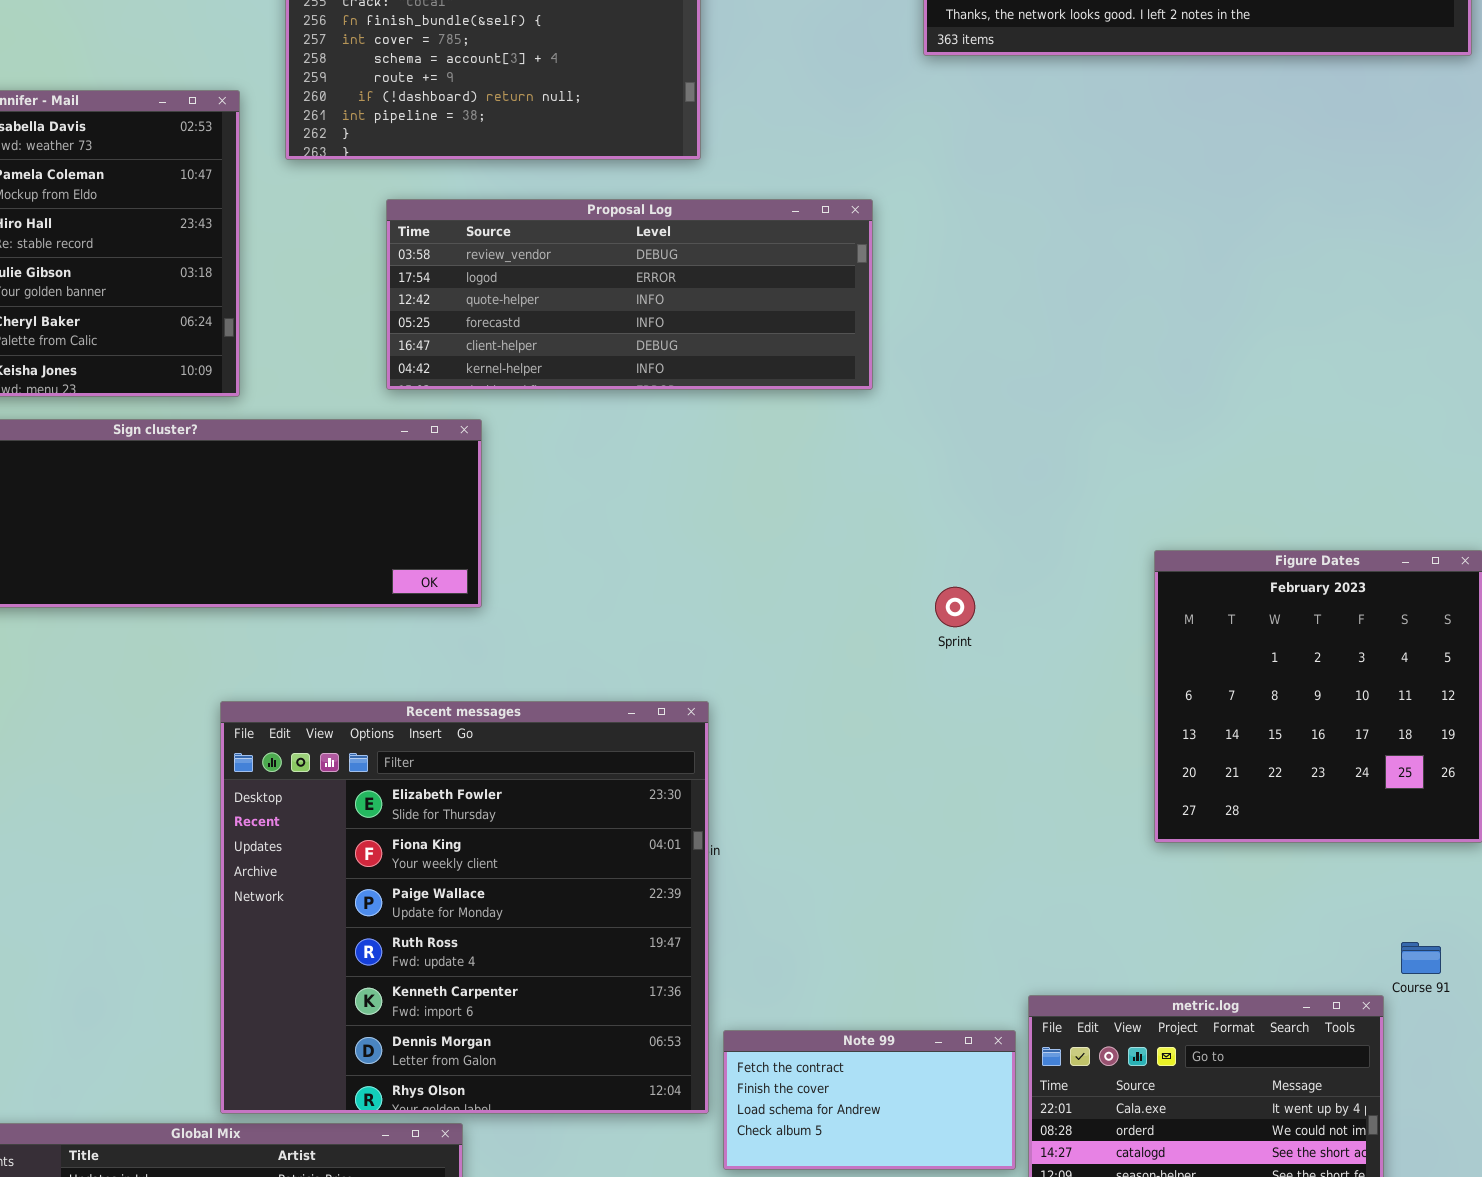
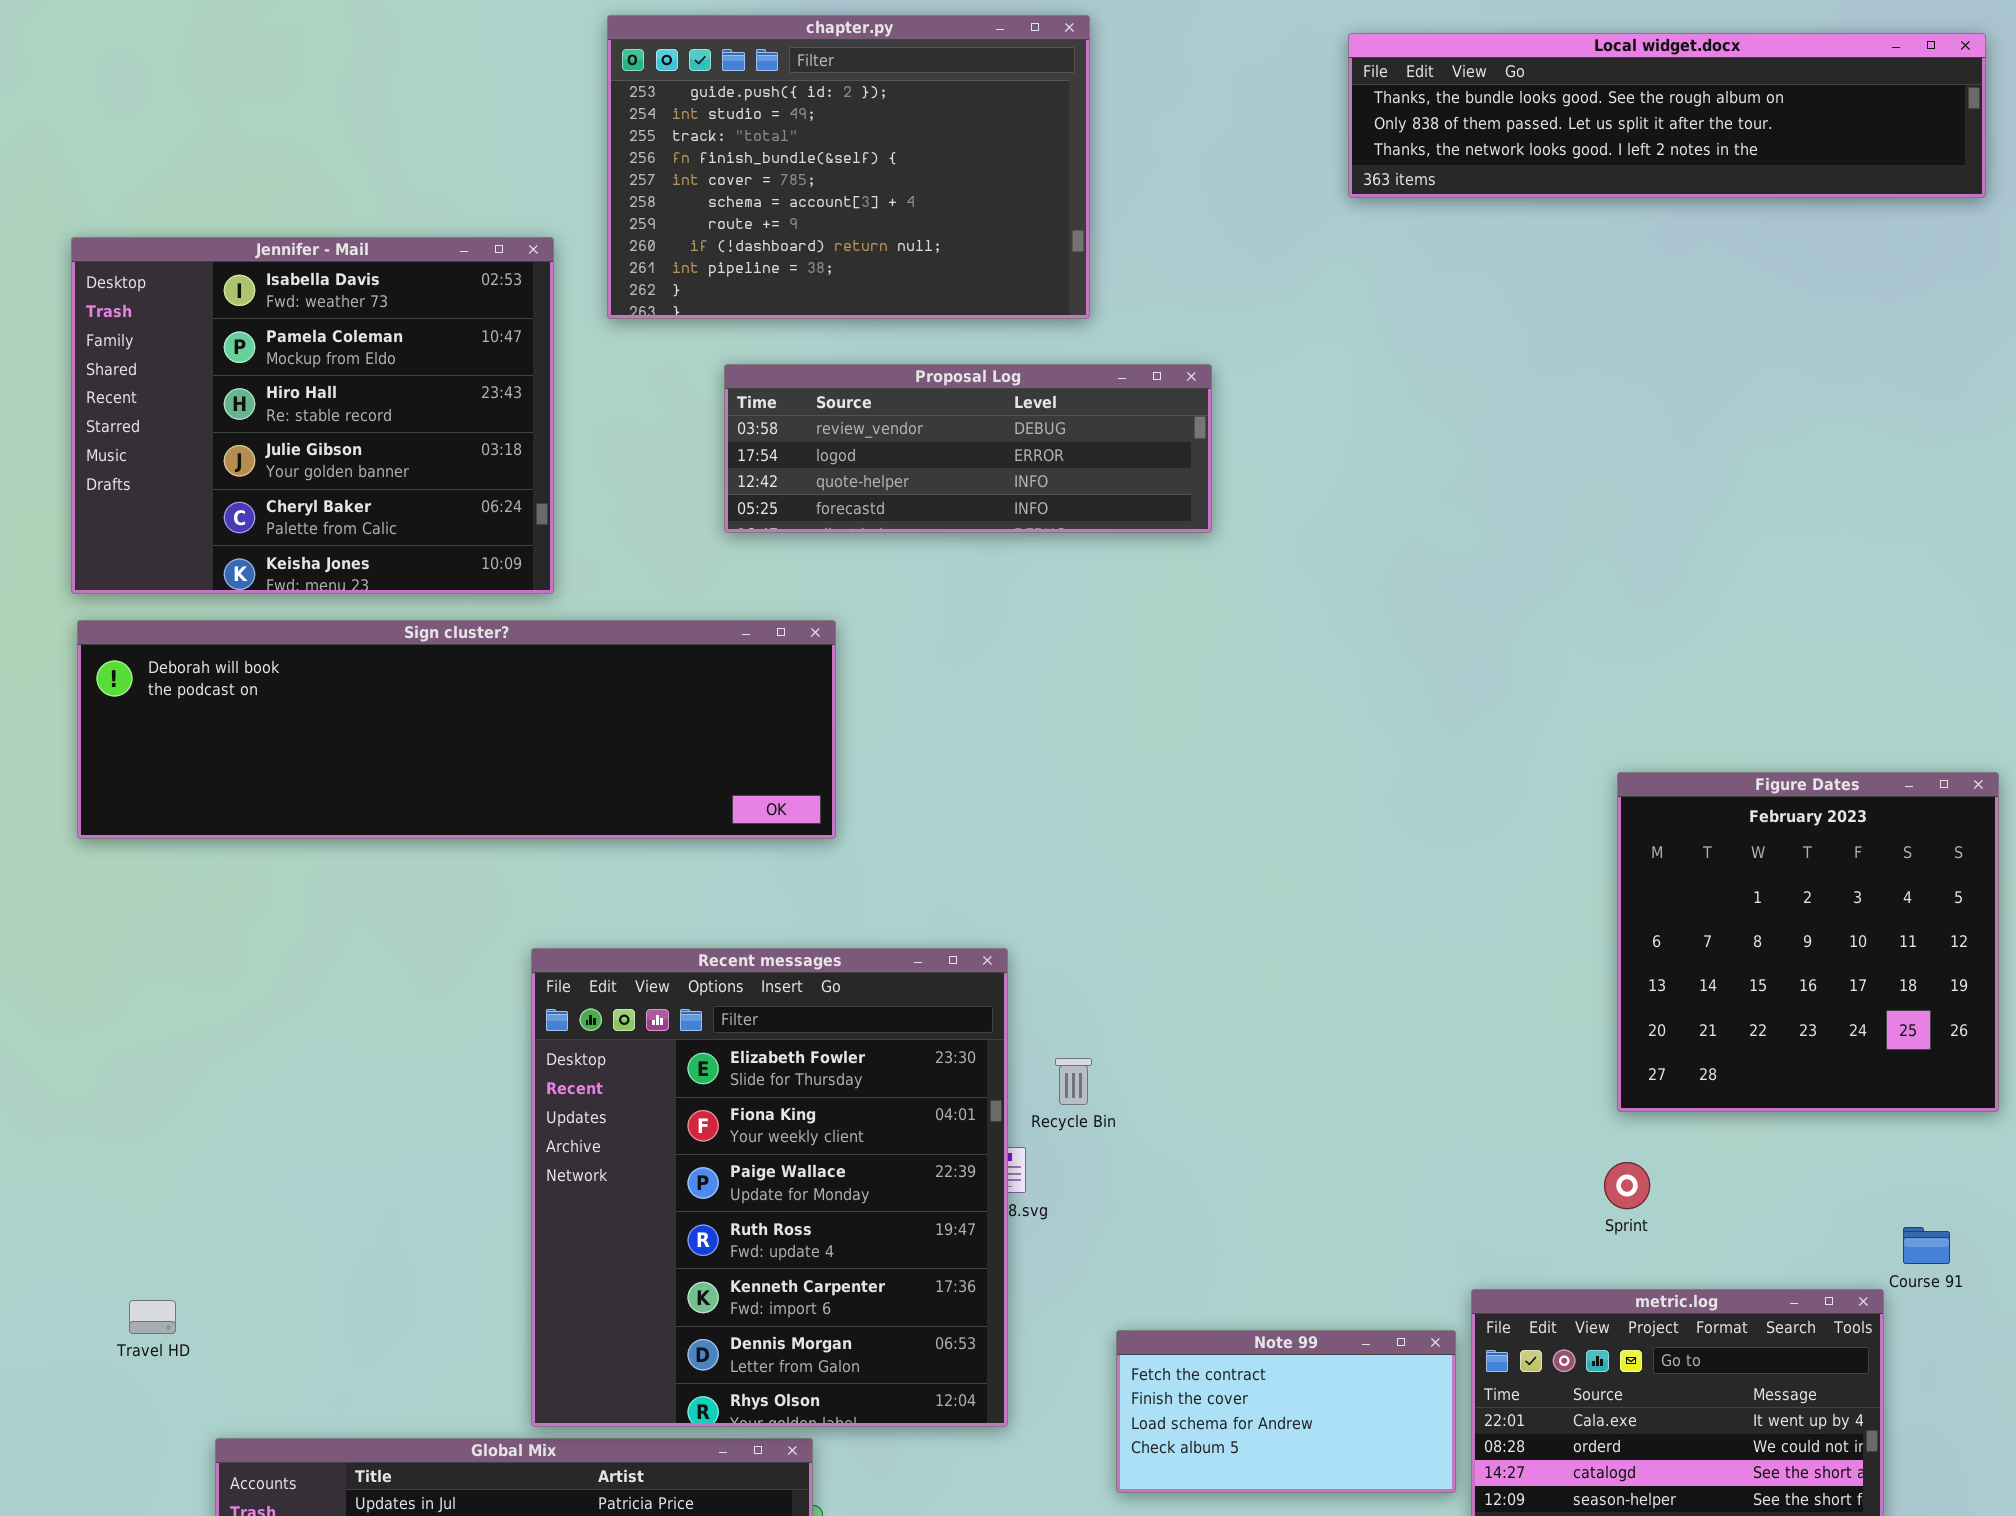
Proposal Log: [386,199,873,390] -> [724,364,1212,533], resized
Sprint: [935,587,975,627] -> [1604,1162,1650,1209], moved
Recent messages: [220,701,709,1114] -> [531,948,1008,1427], resized

